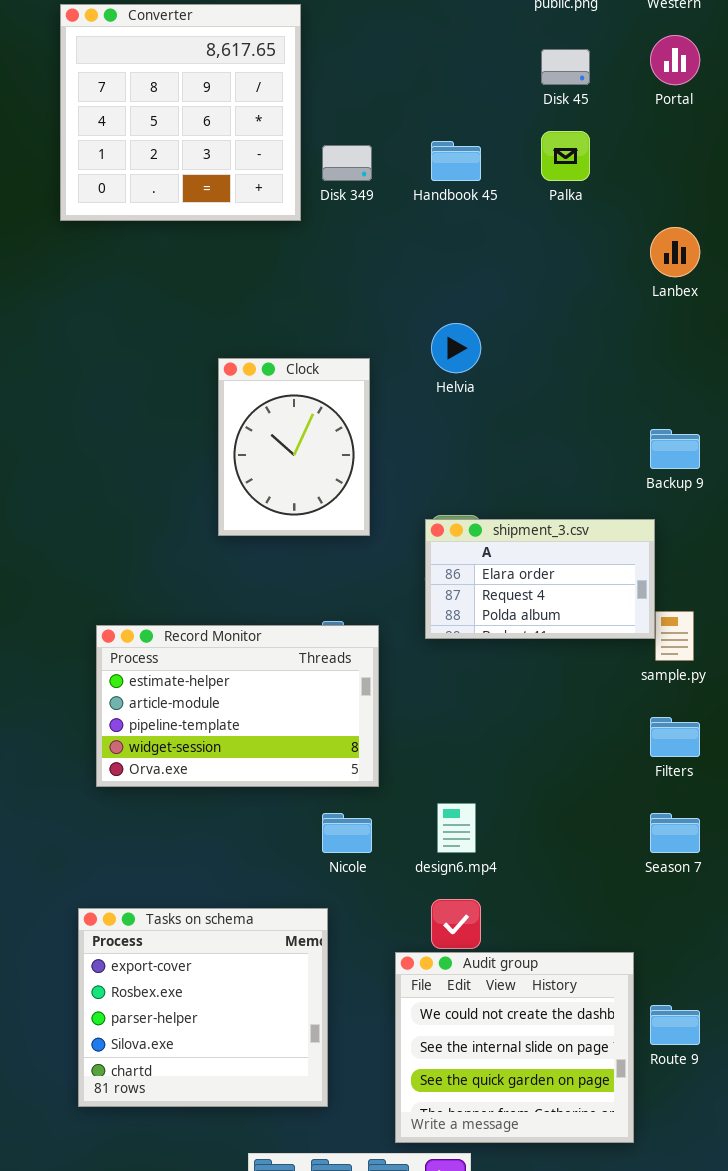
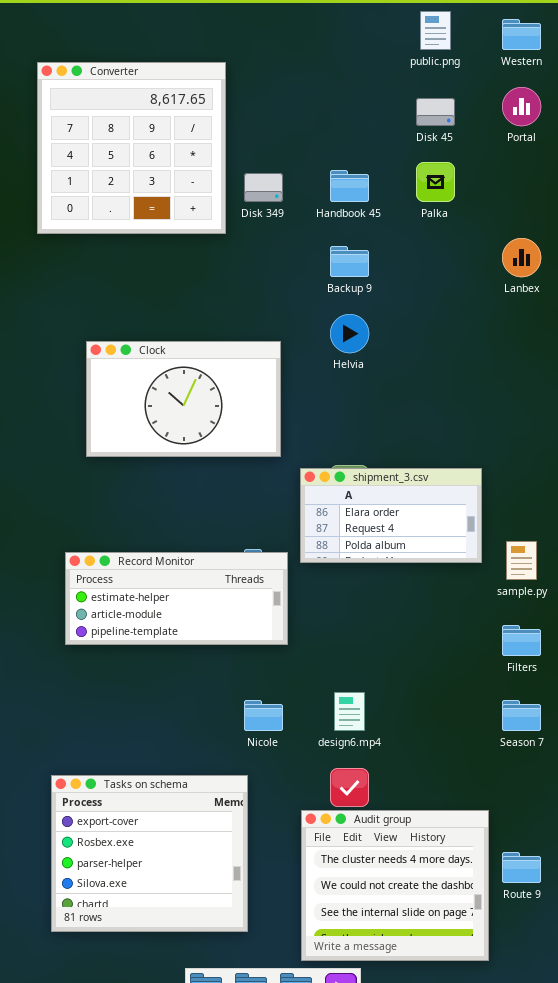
Clock: [218,358,370,536] -> [86,341,281,457], resized
Backup 9: [650,429,700,469] -> [330,246,369,277], moved
shipment_3.csv: [425,519,655,639] -> [300,468,482,563], moved
Record Monitor: [96,625,379,787] -> [65,552,288,645], resized
Audit group: [395,952,634,1143] -> [301,810,489,961], scrolled up 1 row

